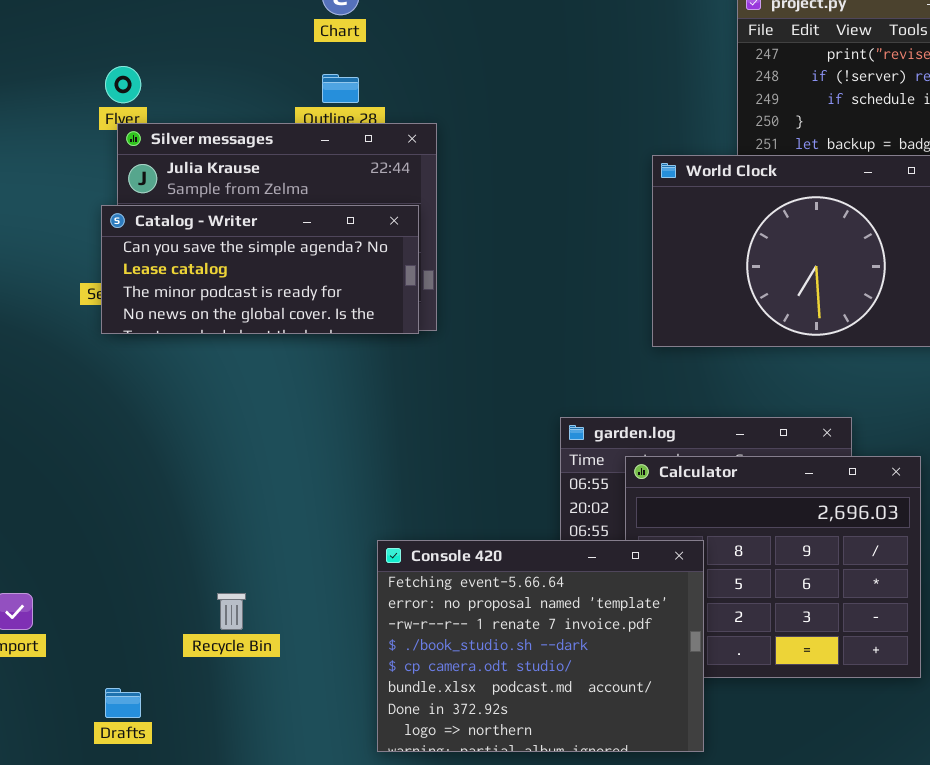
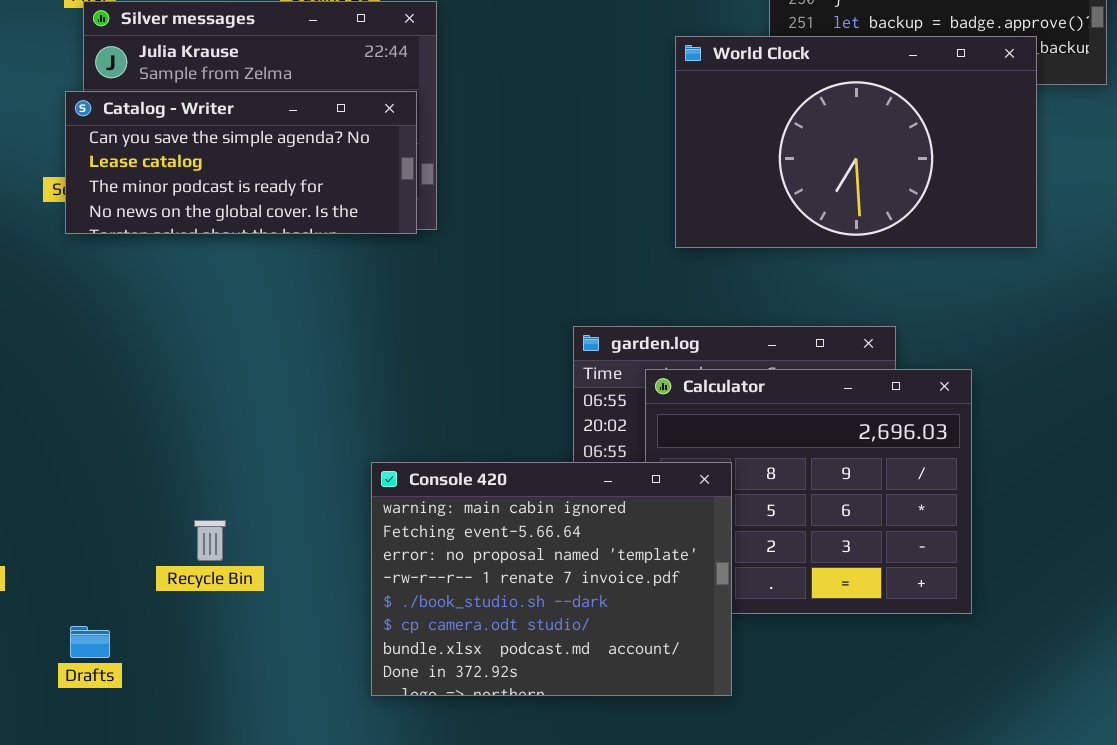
Console 420: [377,540,704,752] -> [371,462,732,696], scrolled up 1 row

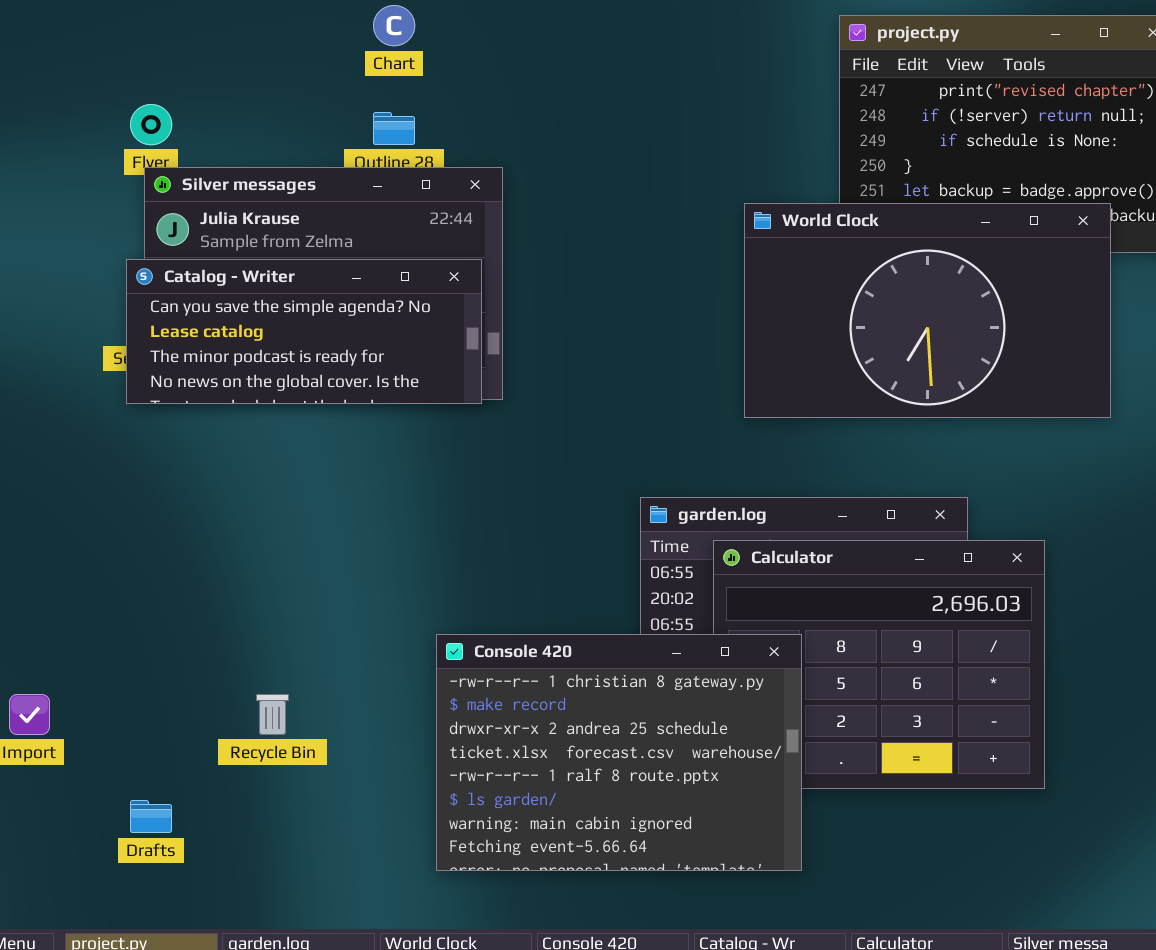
Console 420: [371,462,732,696] -> [436,634,802,871], scrolled up 6 rows

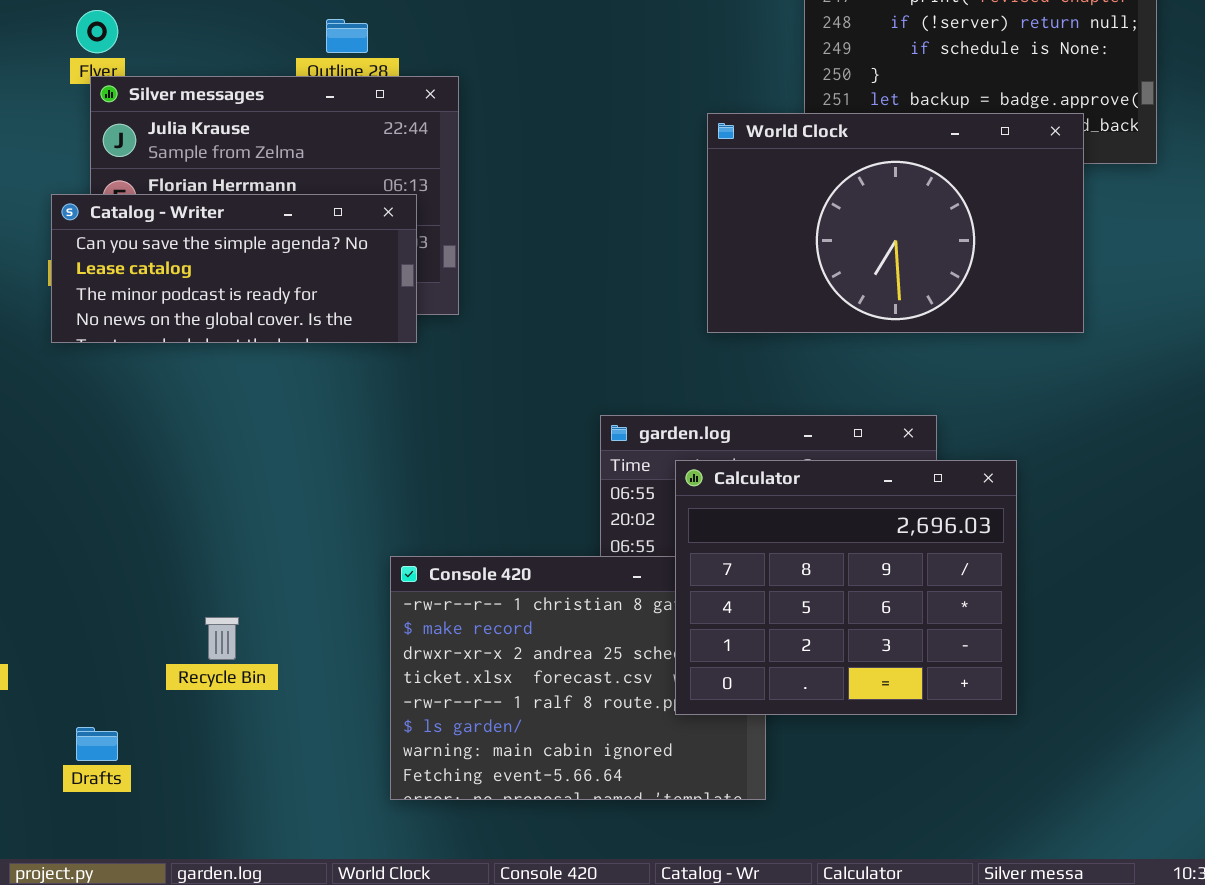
Catalog - Writer: [126,259,482,404] -> [51,194,417,343], moved
Calculator: [713,540,1045,789] -> [675,460,1017,715], raised

